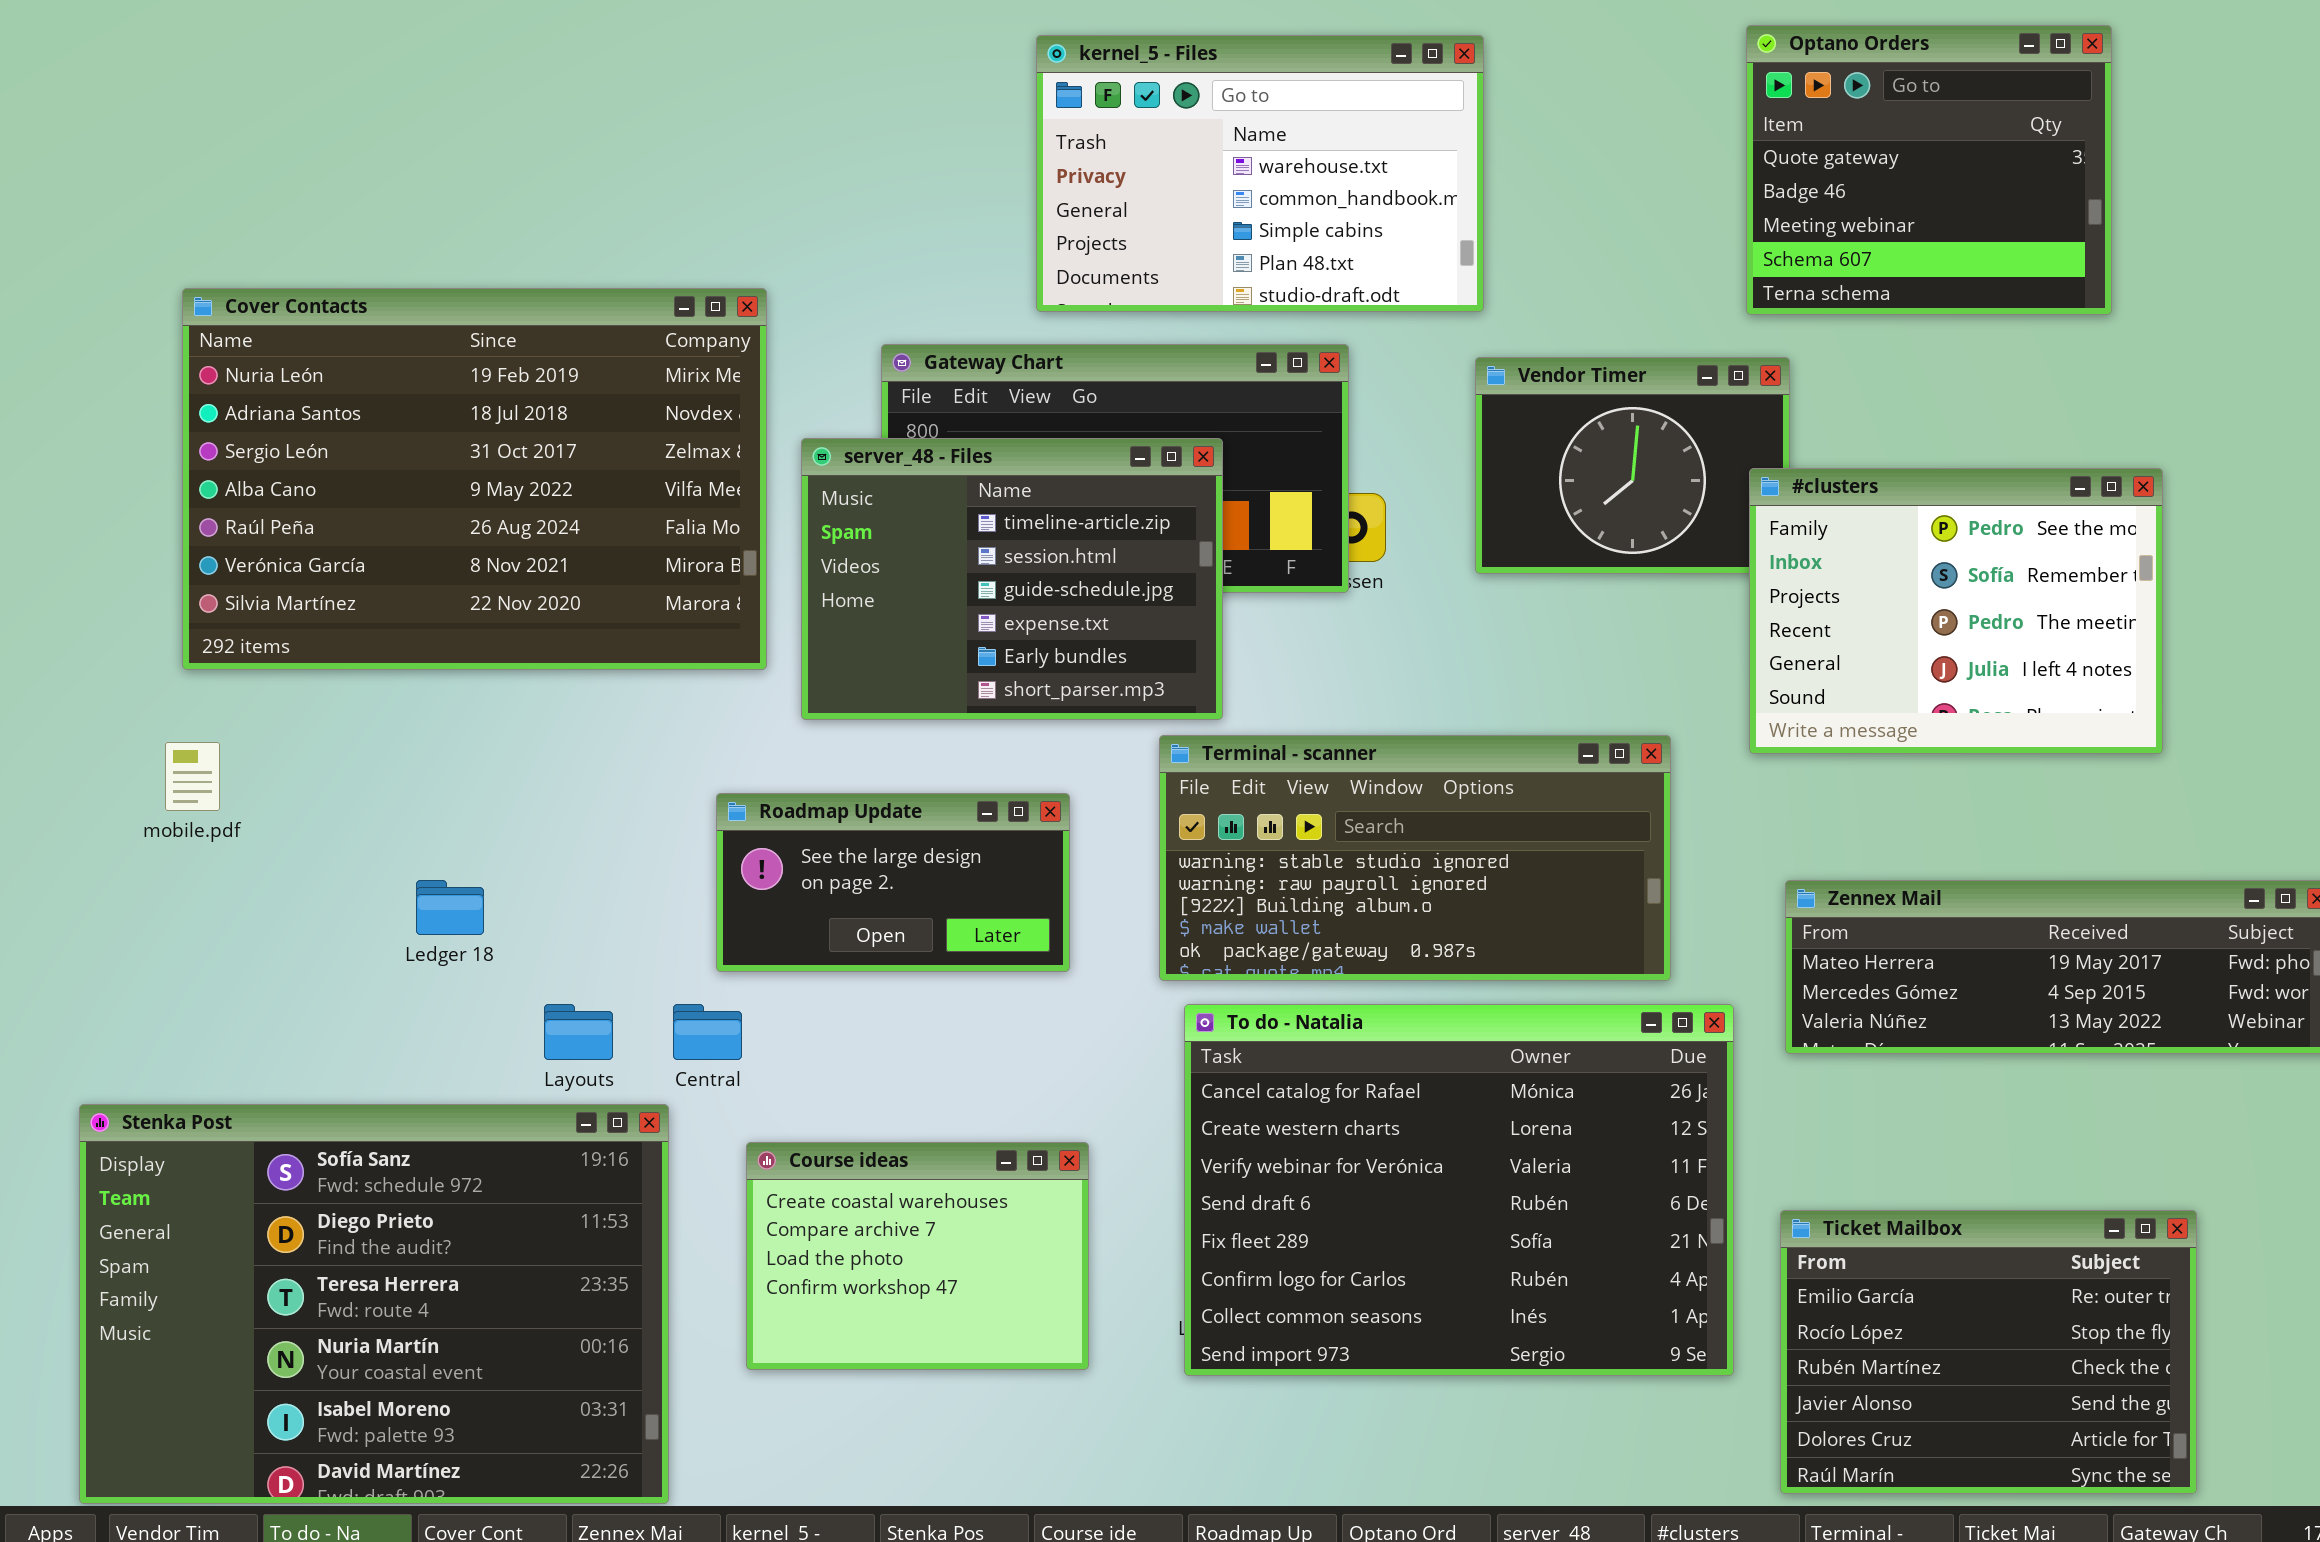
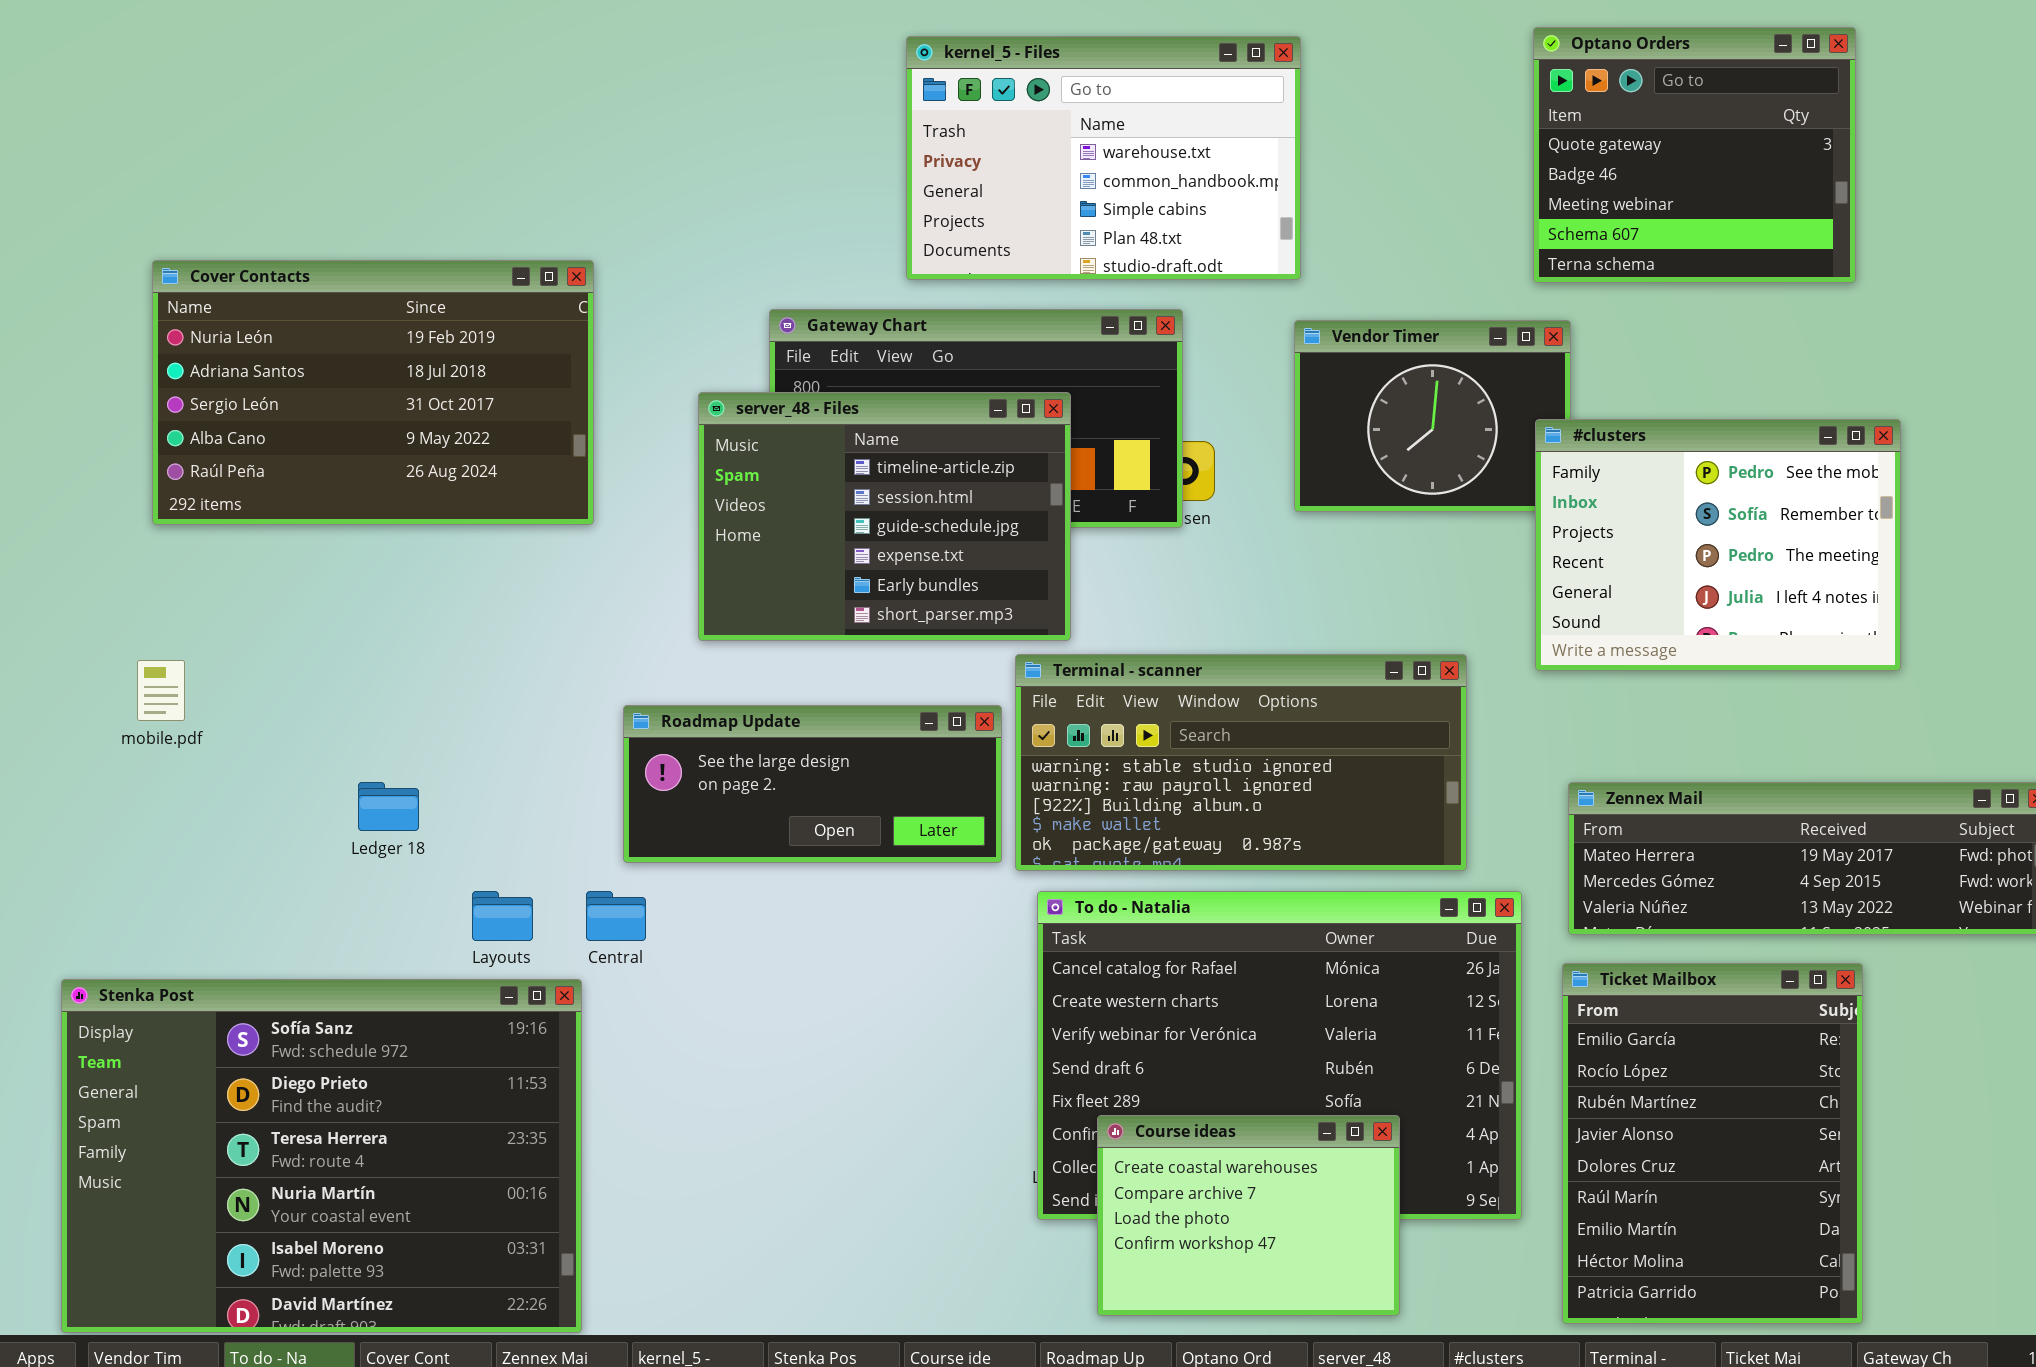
Cover Contacts: [182,288,767,670] -> [152,260,594,525], resized
Roadmap Update: [716,793,1070,972] -> [623,705,1002,863], resized
Course ideas: [746,1142,1089,1370] -> [1097,1115,1400,1316], moved
Ticket Mailbox: [1780,1210,2197,1494] -> [1562,963,1863,1324], resized

